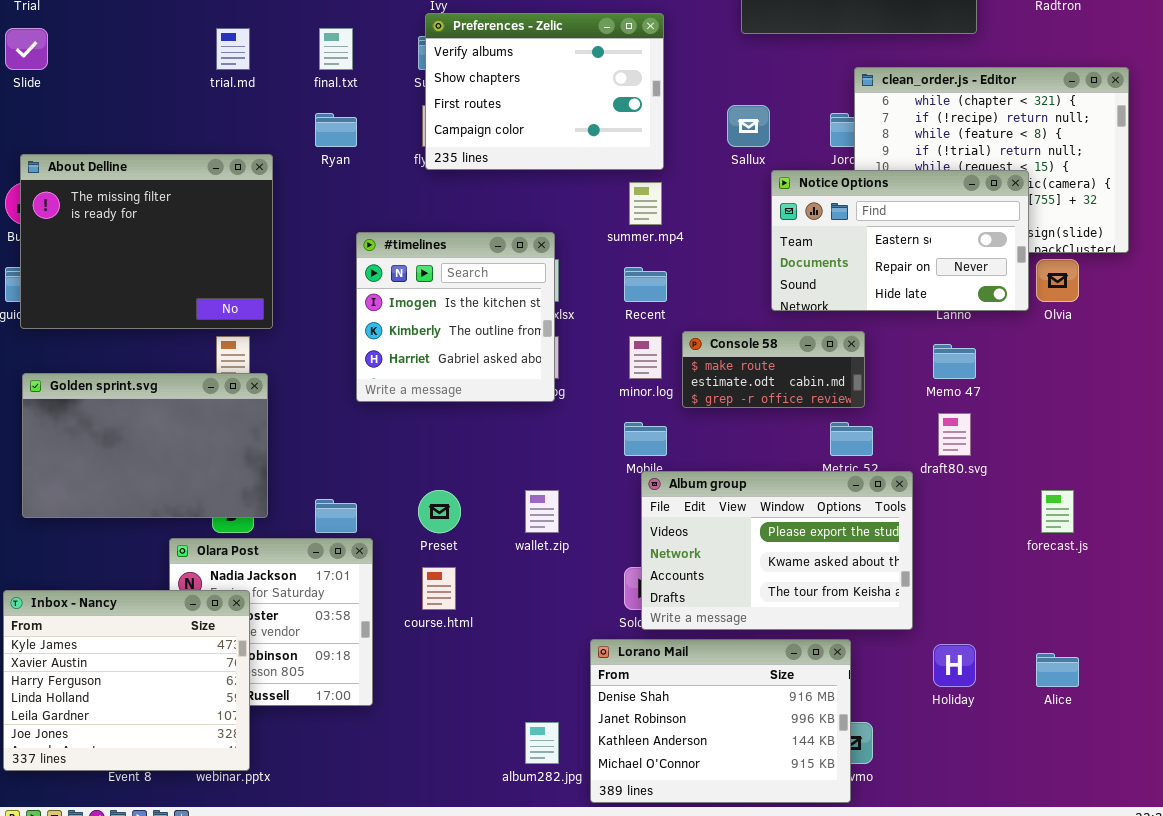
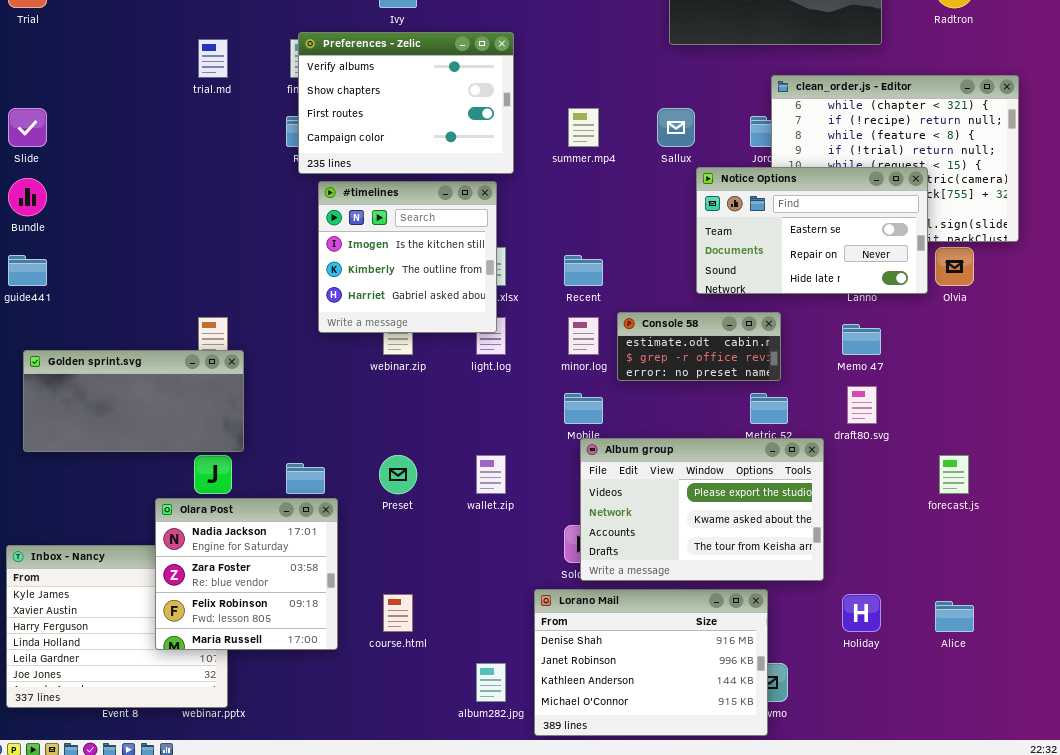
Preferences - Zelic: [425,13,664,170] -> [298,32,514,174], moved
Slide: [5,28,48,70] -> [8,108,47,147], moved
About Delline: [20,154,273,329] -> none, closed
summer.mp4: [629,182,662,225] -> [568,108,599,147], moved
#timelines: [356,232,555,402] -> [318,181,497,333], moved
Console 58: [682,331,865,408] -> [617,312,781,381], scrolled down 1 row
Golden sprint.svg: [22,373,268,518] -> [23,350,244,452], resized
Olara Post: [169,538,373,706] -> [155,498,338,650], raised
course.html: [422,567,456,610] -> [383,594,413,632], moved

